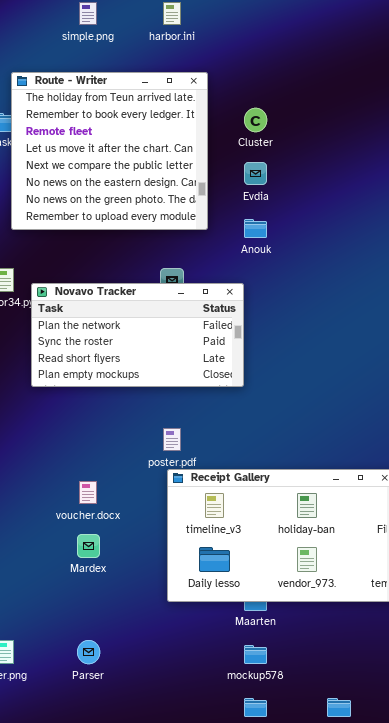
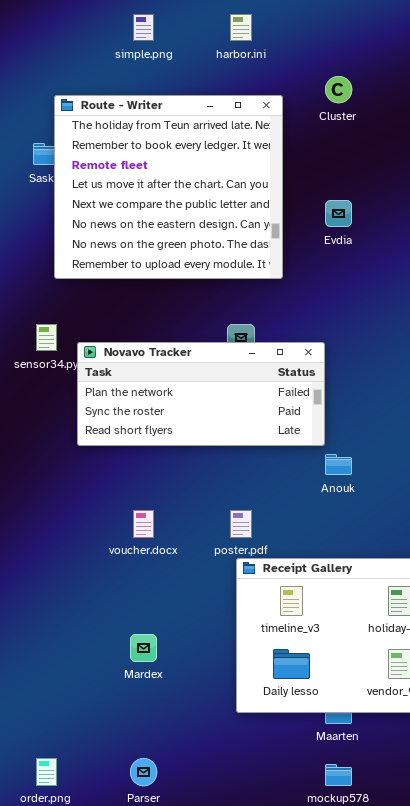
Cluster: [244,108,267,132] -> [325,76,352,103], moved
Anouk: [244,219,267,238] -> [325,454,352,475], moved
Novavo Tracker: [31,283,244,387] -> [77,342,325,446], resized
voucher.docx: [79,481,97,504] -> [133,510,154,538], moved

